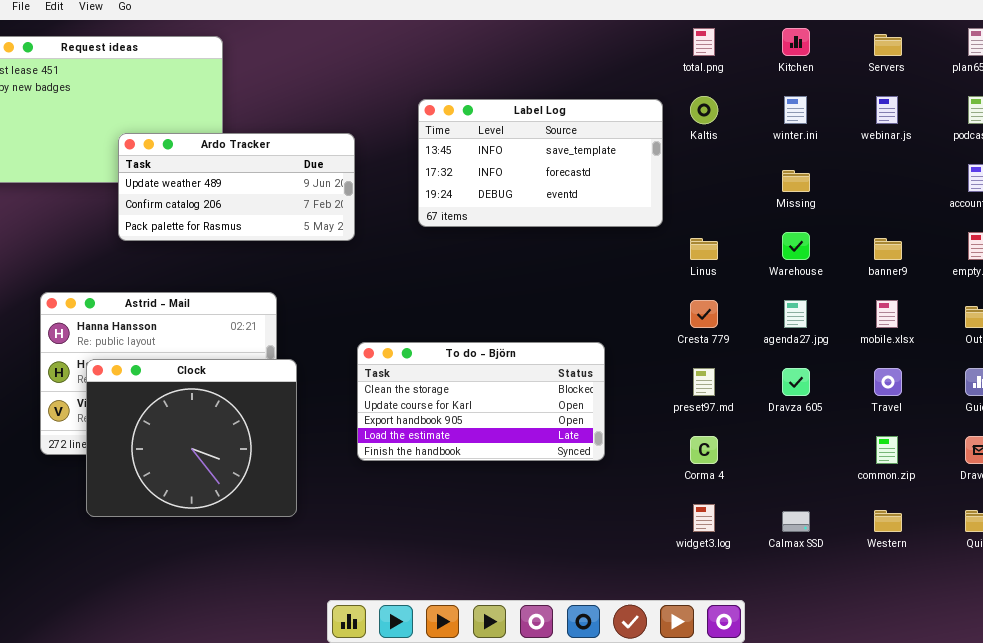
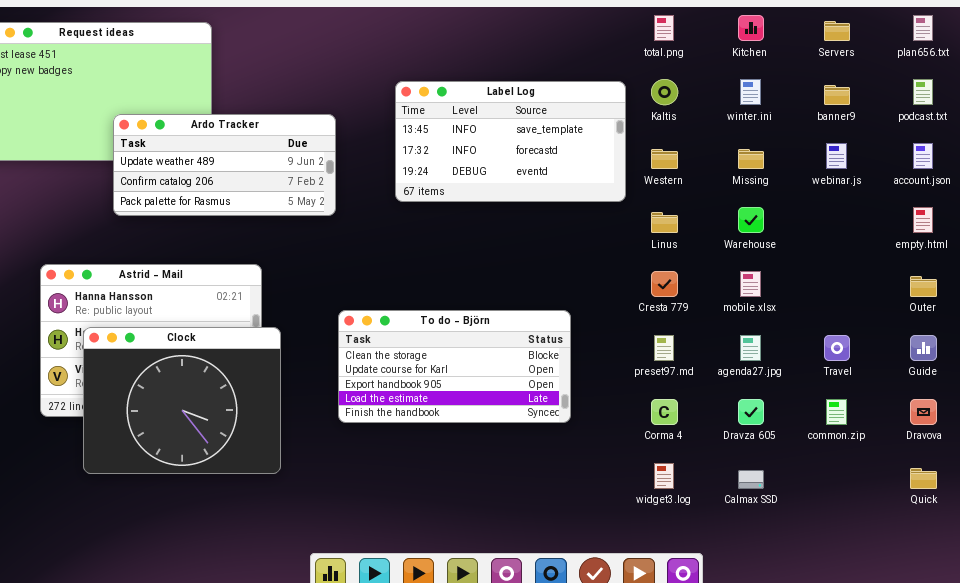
webinar.js: [876,96,898,124] -> [826,143,847,169], moved
banner9: [874,238,902,260] -> [824,85,850,105], moved
agenda27.jpg: [784,300,807,328] -> [740,335,761,361], moved
mobile.xlsx: [876,300,898,328] -> [740,271,761,297], moved
Dravza 605: [782,368,810,396] -> [738,399,764,425], moved
Western: [874,510,902,532] -> [651,149,678,169], moved

